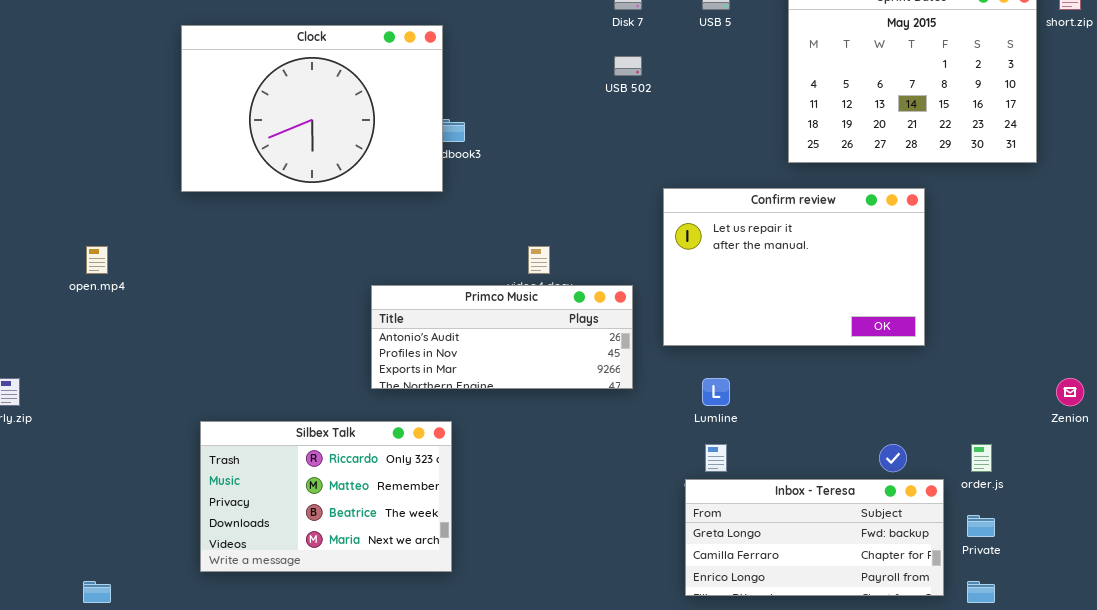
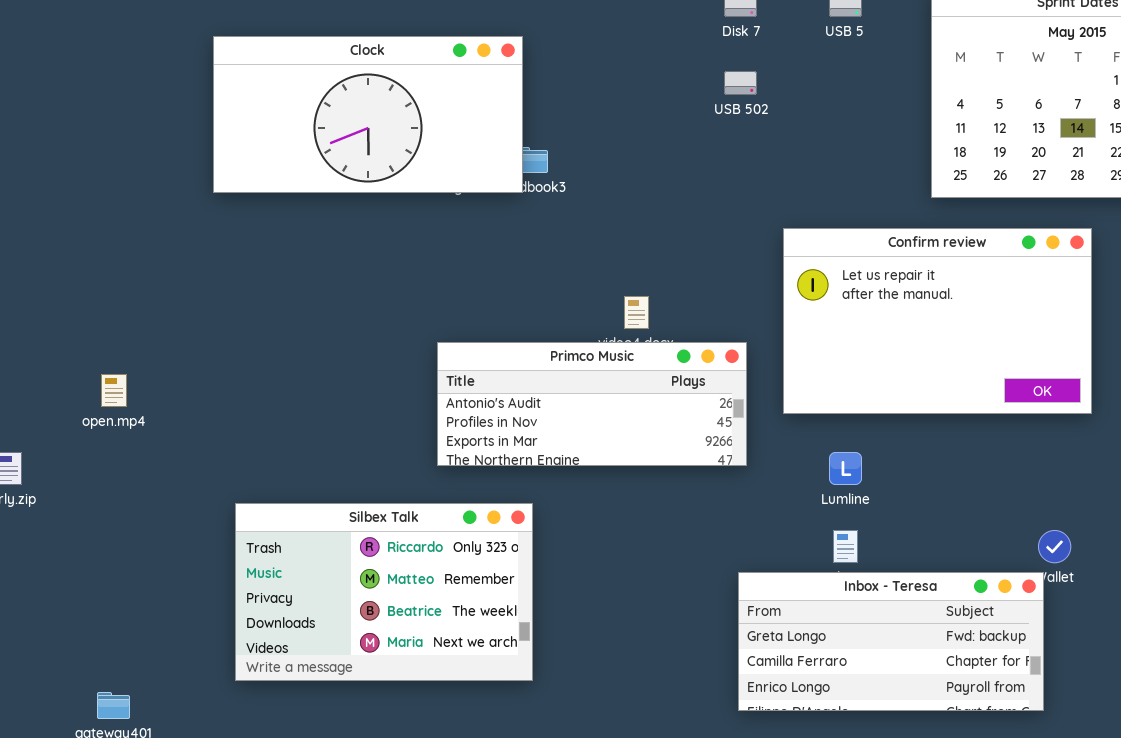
Clock: [181,25,443,192] -> [213,36,523,193], resized
open.mp4: [86,246,108,274] -> [101,374,127,407], moved
Inbox - Teresa: [685,479,944,596] -> [738,572,1044,711], moved

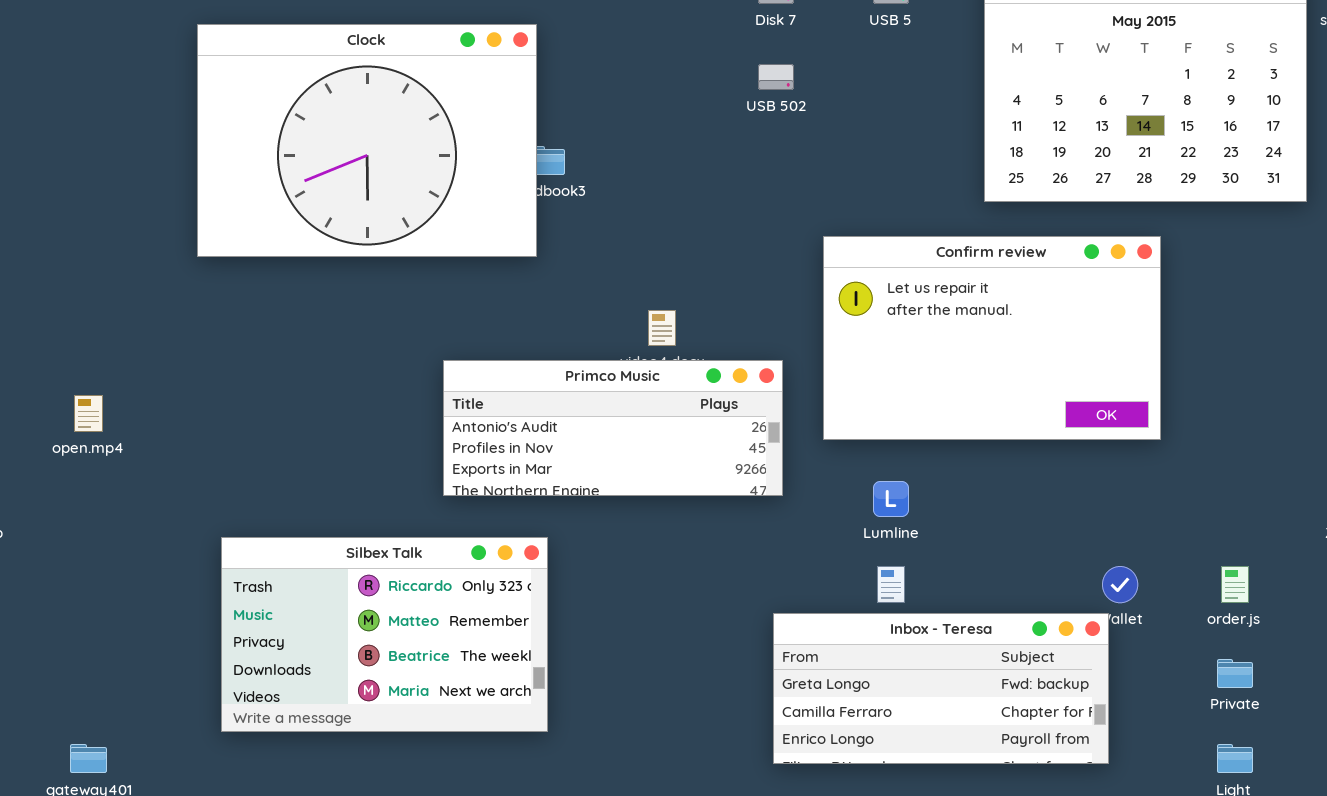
Clock: [213,36,523,193] -> [197,24,537,257], resized

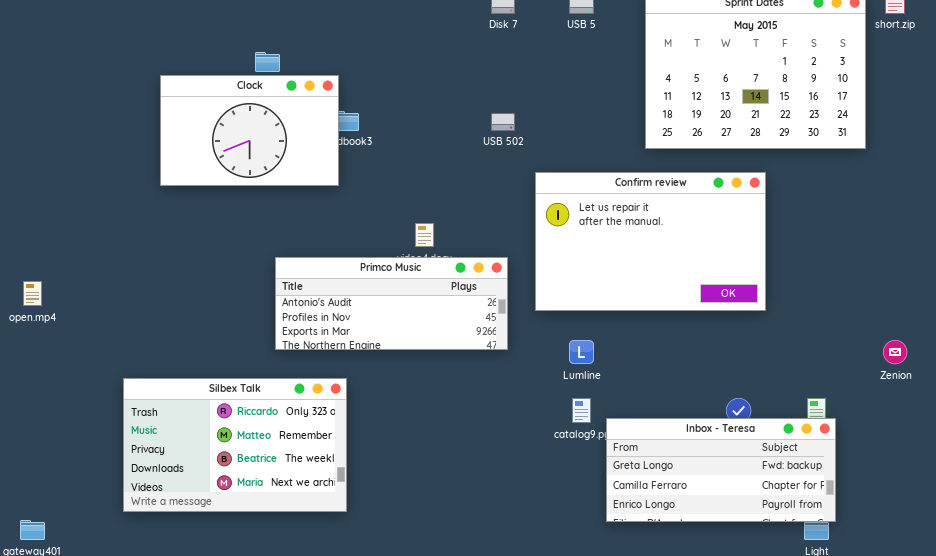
Clock: [197,24,537,257] -> [160,75,339,186], resized
USB 502: [758,64,794,90] -> [491,113,515,131], moved
Inbox - Teresa: [773,613,1109,764] -> [606,418,836,522], moved

